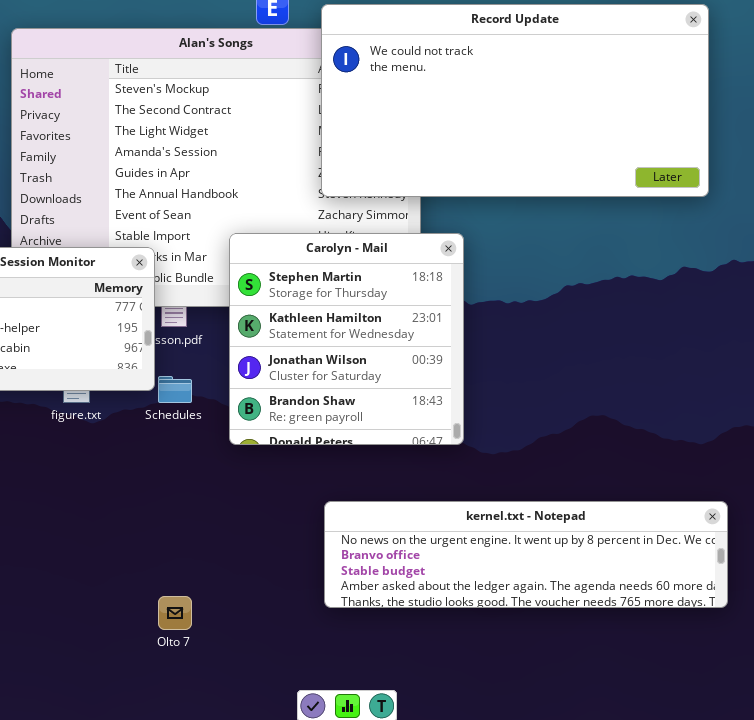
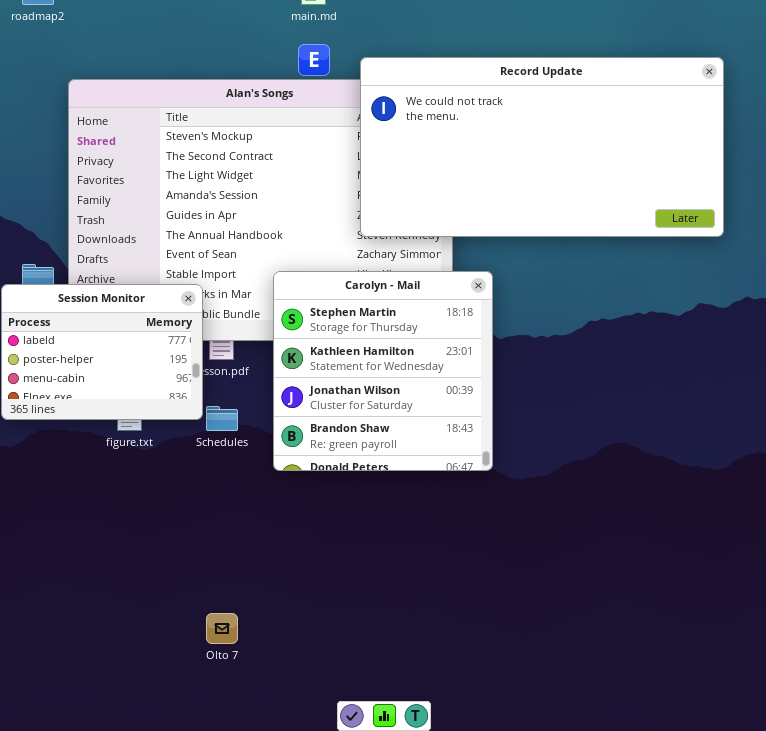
kernel.txt - Notepad: [324,501,728,608] -> none, closed

